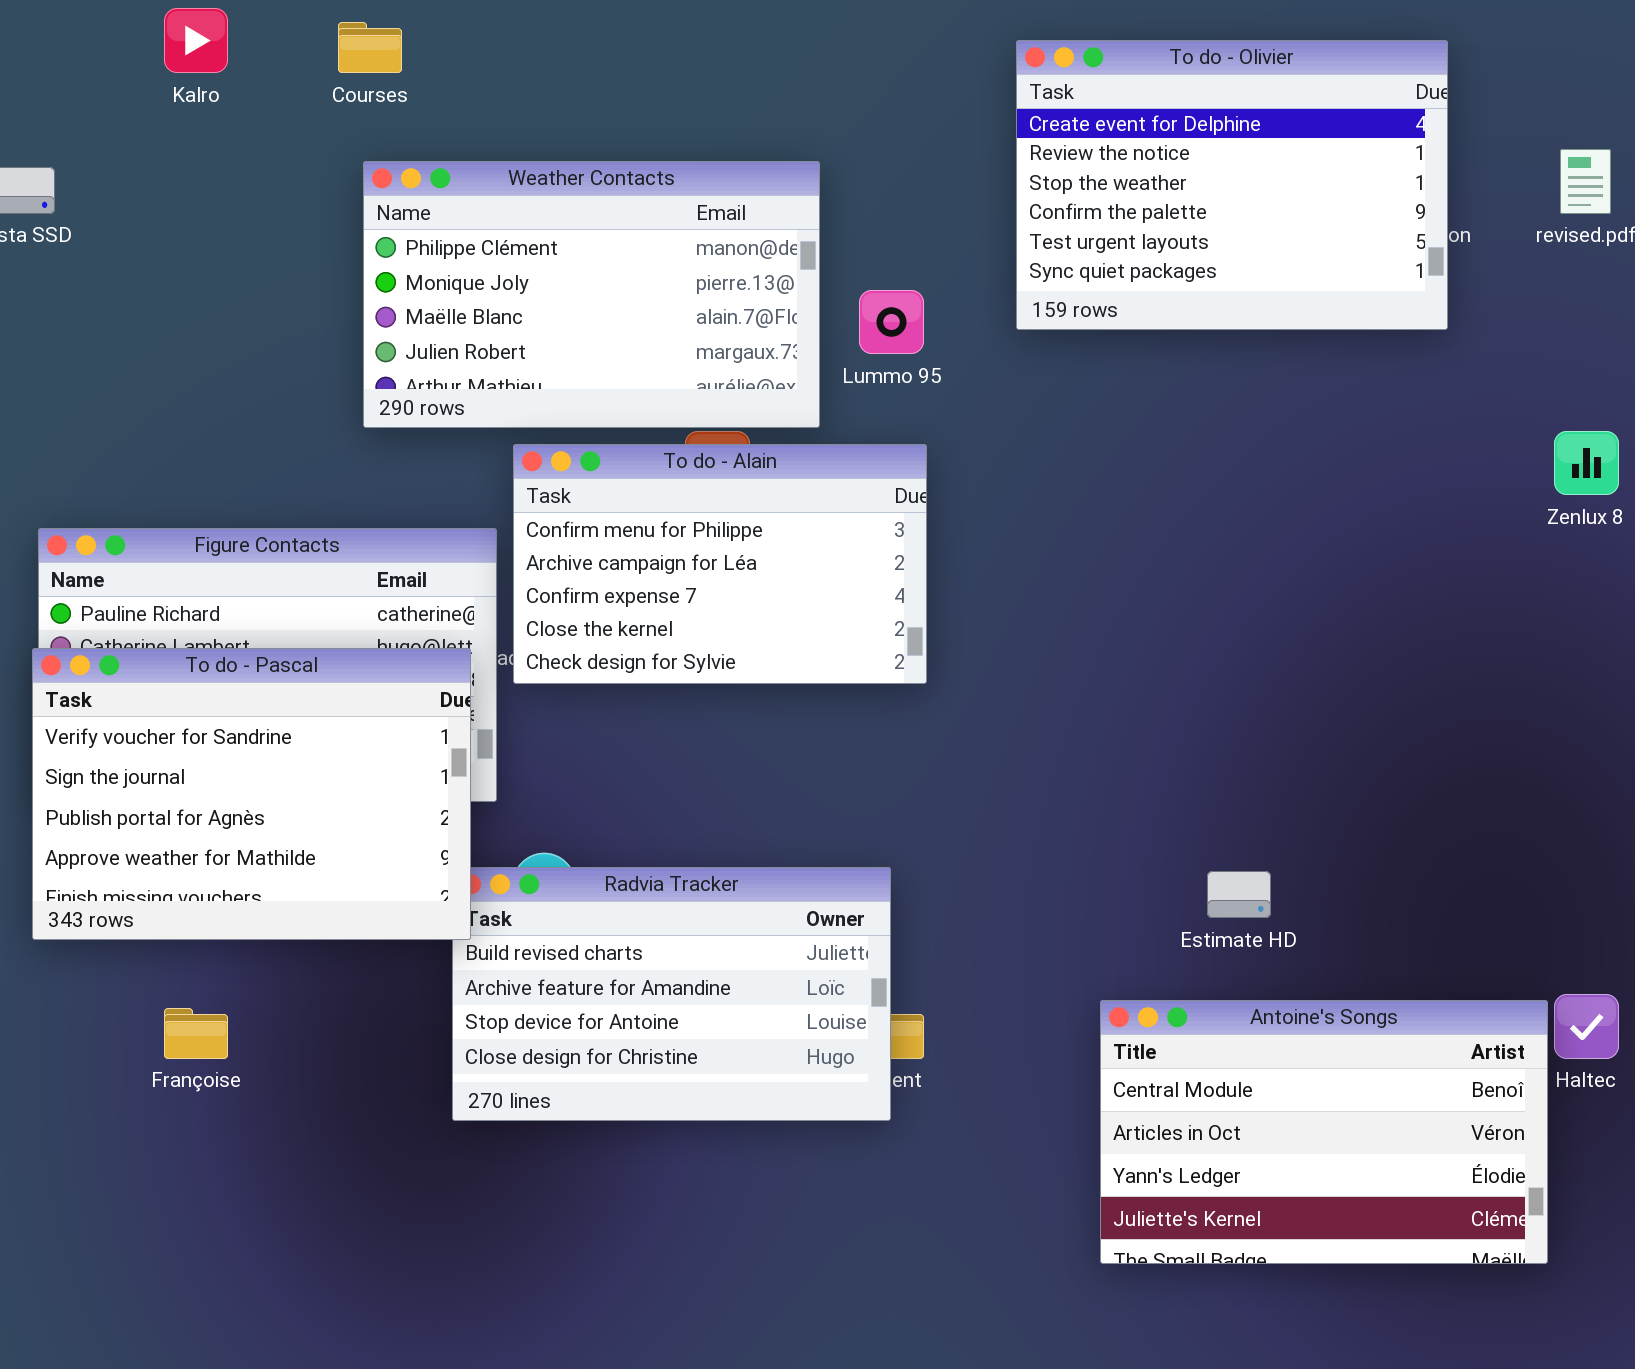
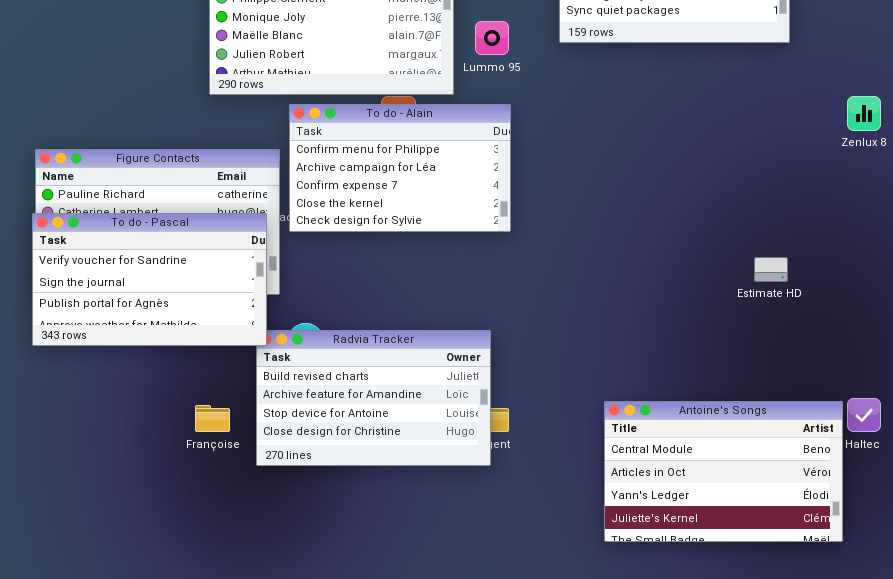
To do - Pascal: [32,648,471,940] -> [32,213,267,346], resized
Estimate HD: [1207,871,1271,918] -> [754,257,788,282], moved
Françoise: [164,1008,228,1059] -> [195,405,230,432], moved

